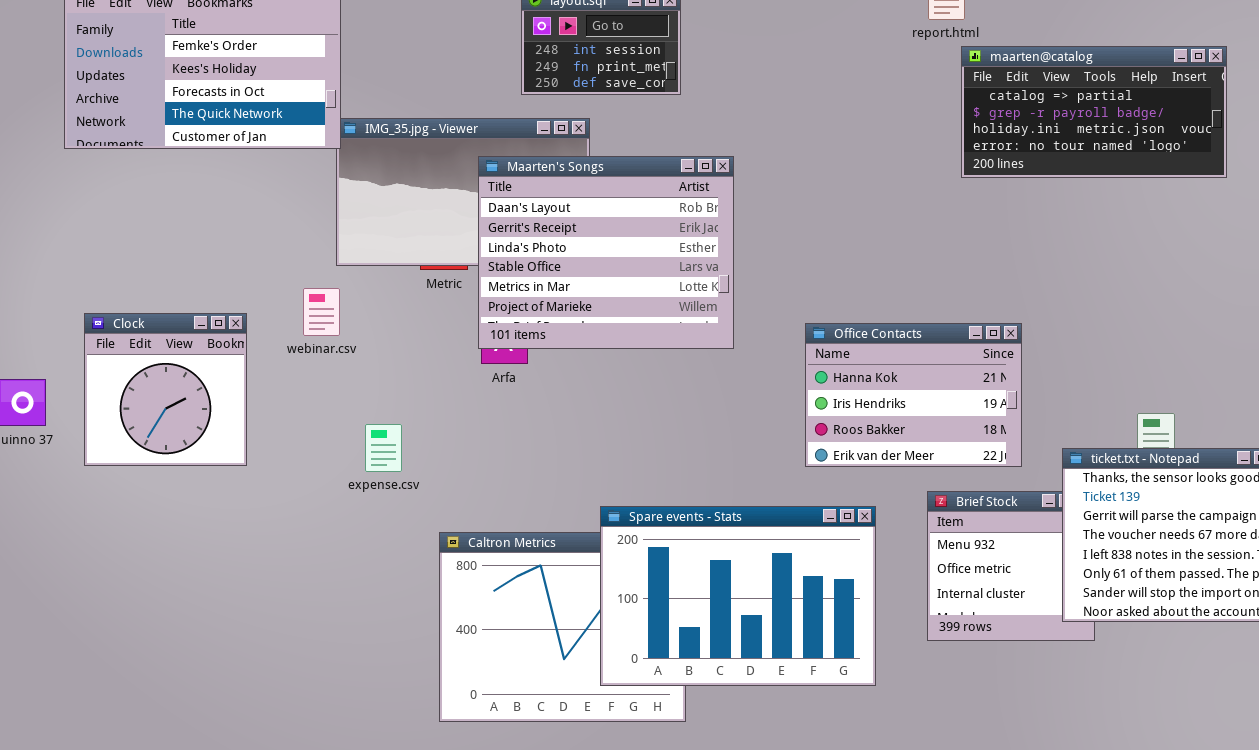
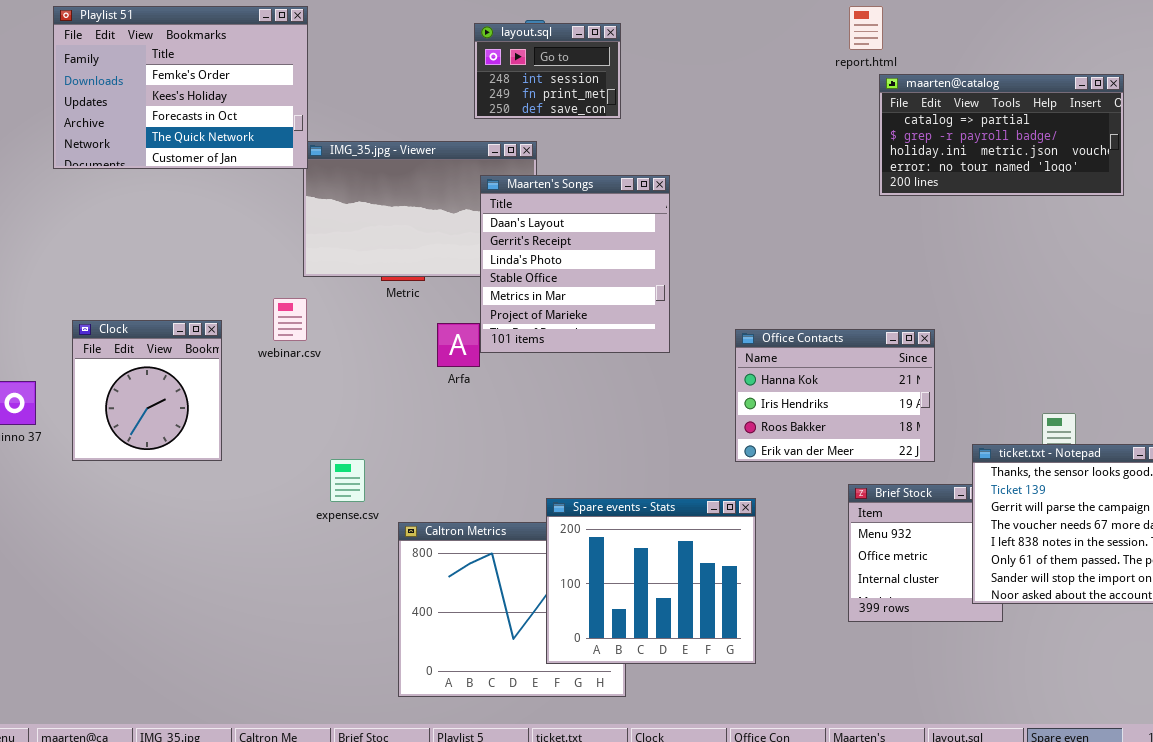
Maarten's Songs: [478,156,734,349] -> [480,175,670,353], resized
expense.csv: [365,424,402,472] -> [330,459,365,502], moved
Spare events - Stats: [600,506,876,686] -> [546,498,756,664], resized

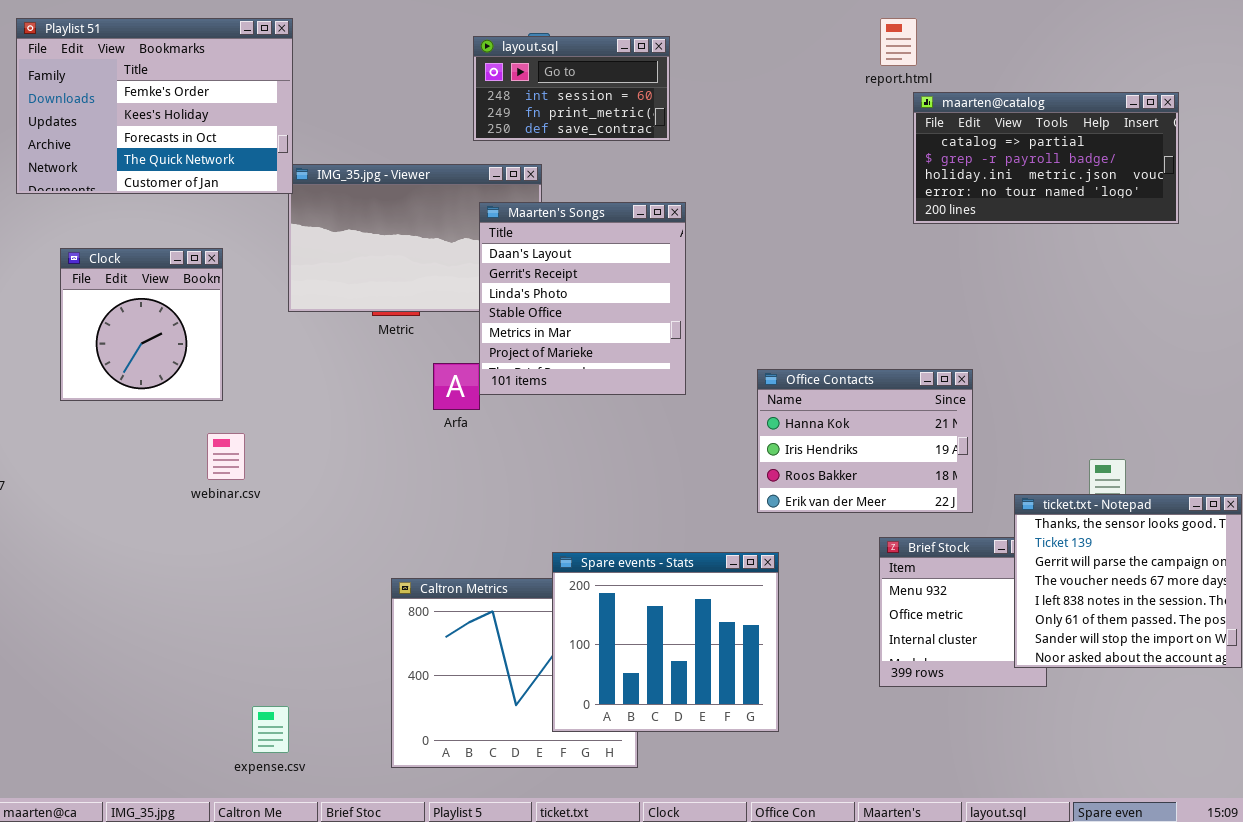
layout.sql: [474,23,621,119] -> [473,36,670,141], resized
webinar.csv: [273,298,307,341] -> [207,433,245,480], moved
Clock: [72,320,222,461] -> [60,248,223,401], moved
expense.csv: [330,459,365,502] -> [252,706,289,753], moved

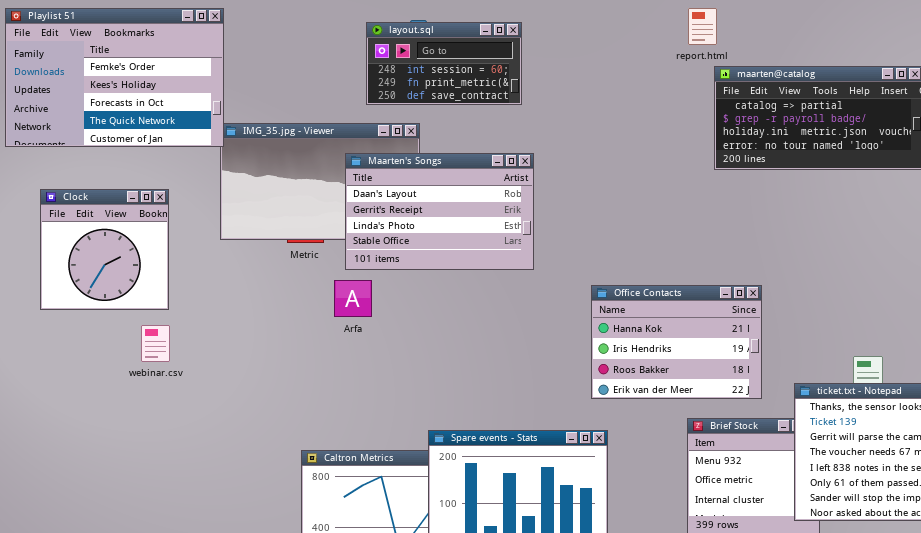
Maarten's Songs: [479,202,686,395] -> [345,153,534,270], resized
webinar.csv: [207,433,245,480] -> [141,325,170,362], moved

